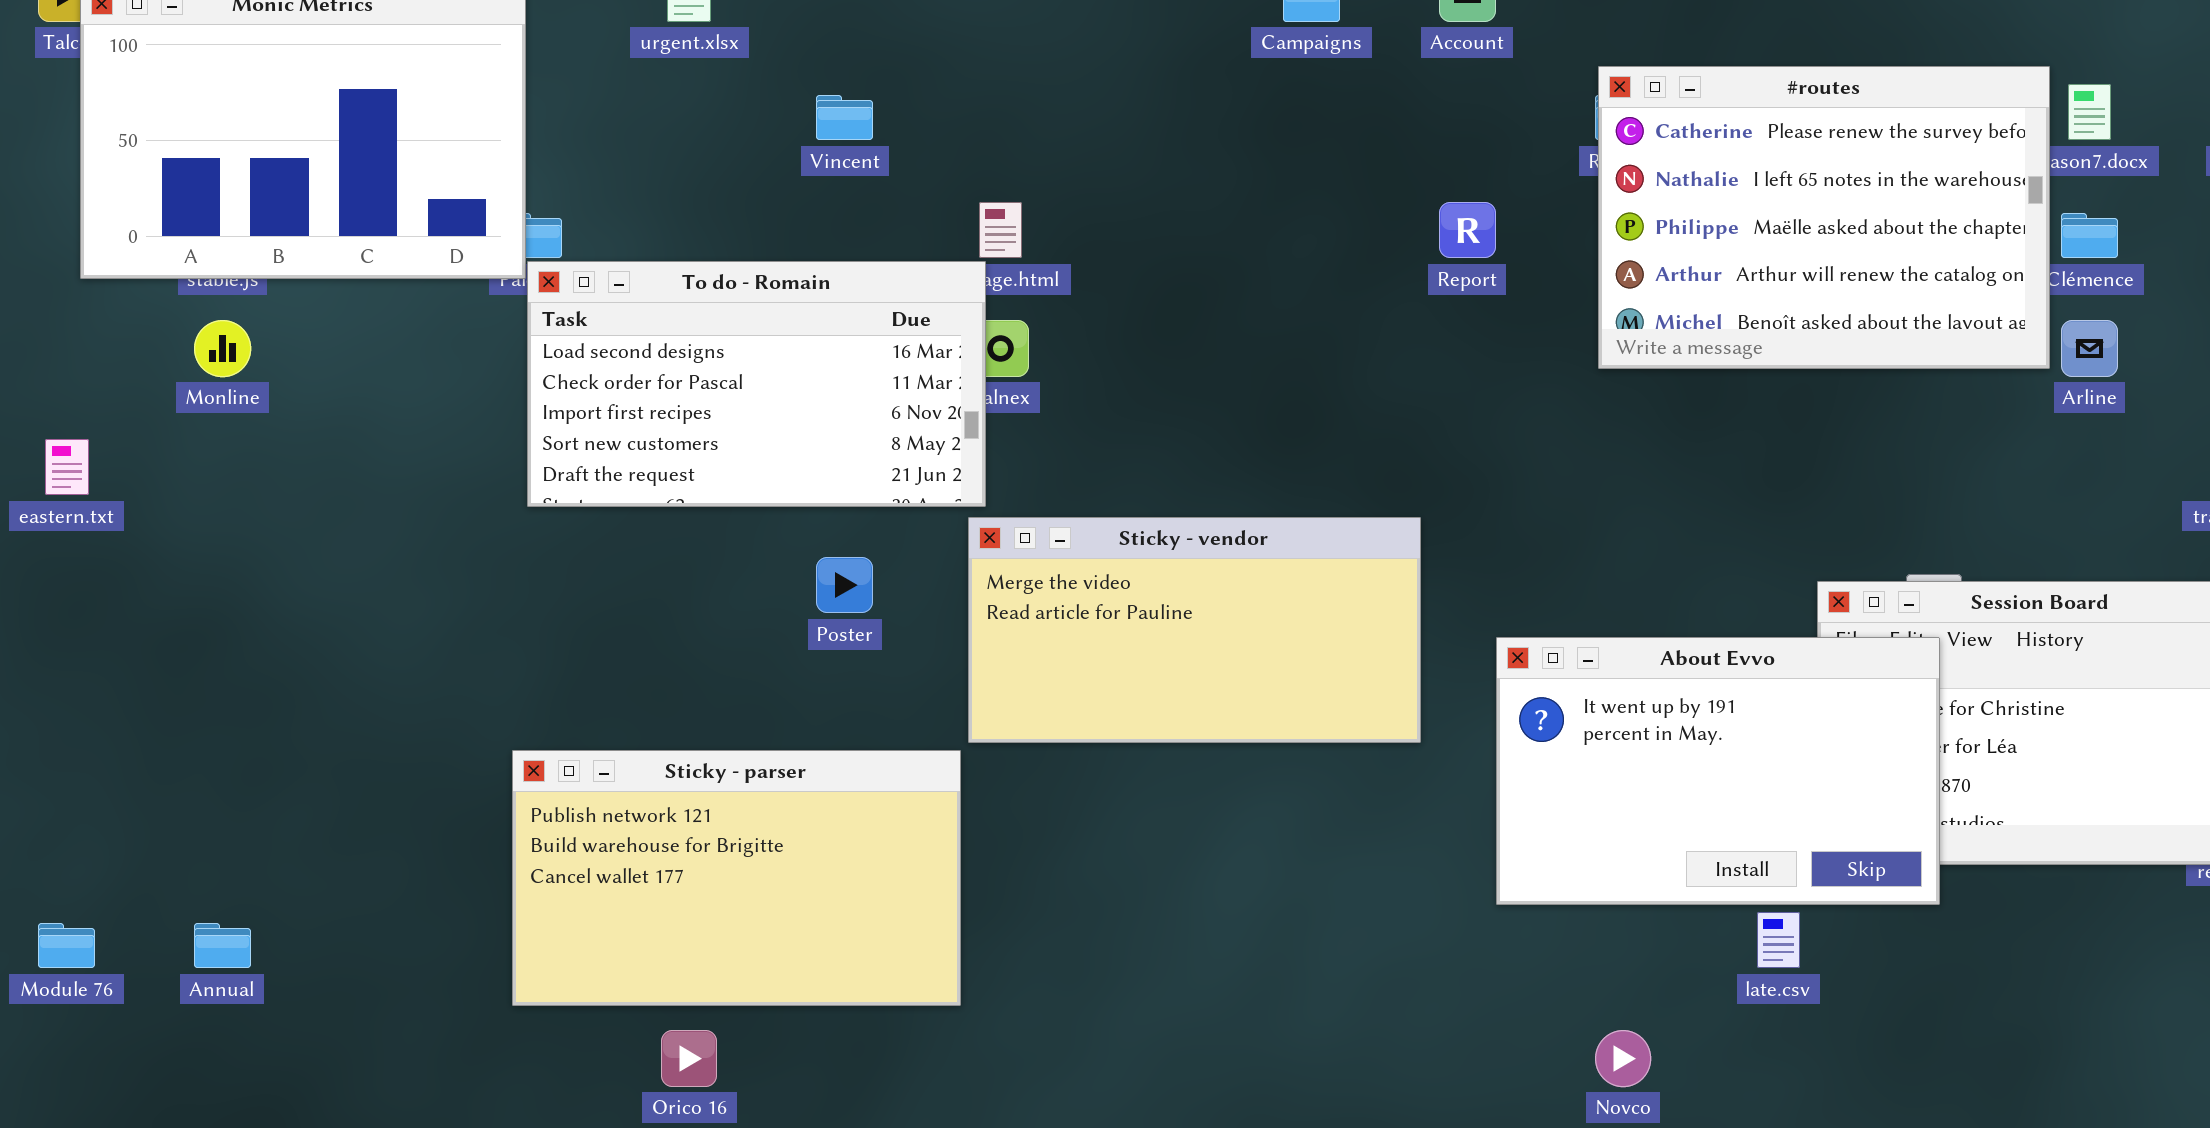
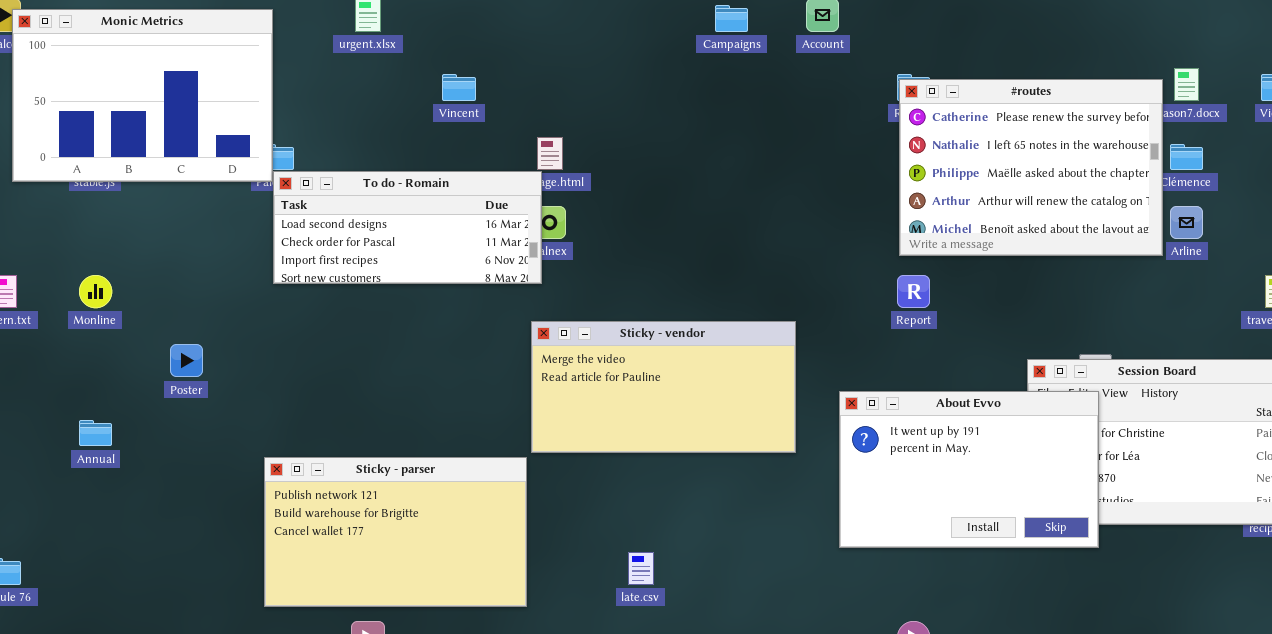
#routes: [1598,66,2050,369] -> [899,79,1163,256], moved
Report: [1439,202,1496,258] -> [897,275,930,308], moved
To do - Romain: [527,261,986,507] -> [273,171,542,284], resized
Monline: [194,320,251,377] -> [79,275,112,308], moved
Poster: [816,557,873,613] -> [170,344,203,377], moved
late.csv: [1757,912,1800,968] -> [628,552,654,585], moved
Annual: [194,923,251,968] -> [79,420,112,446], moved

